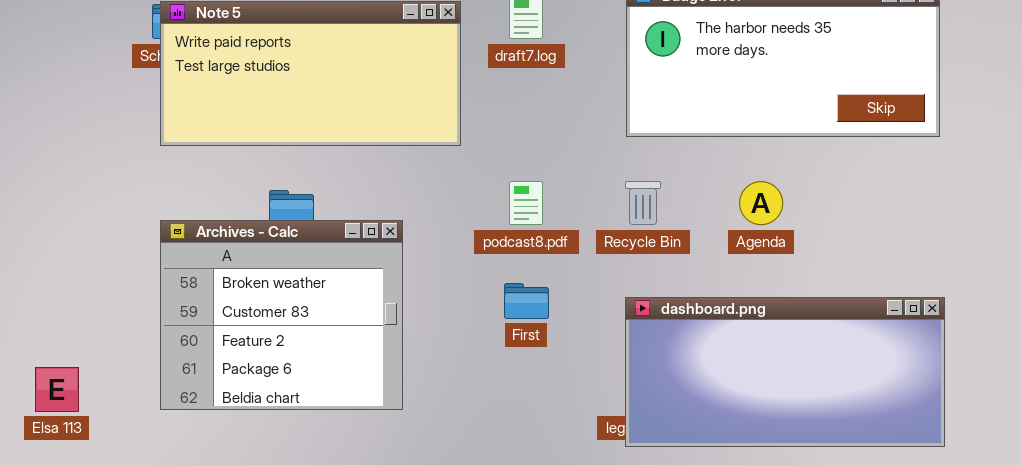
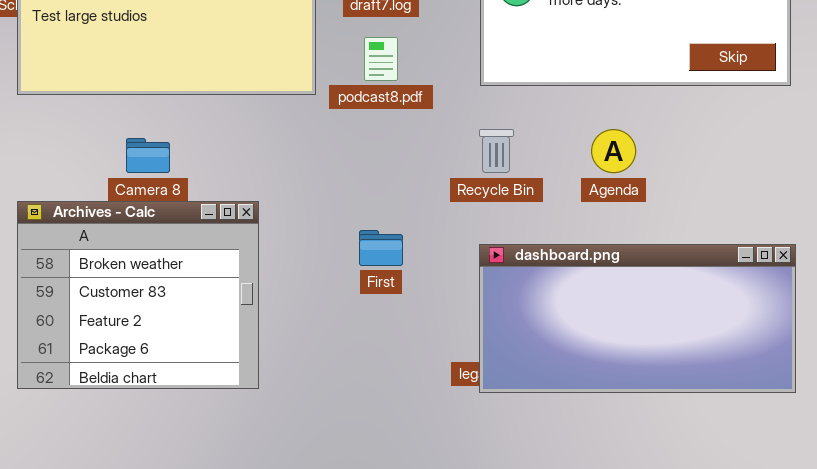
podcast8.pdf: [509,181,543,225] -> [364,37,398,81], moved
Archives - Calc: [160,220,403,410] -> [17,201,259,389], moved

